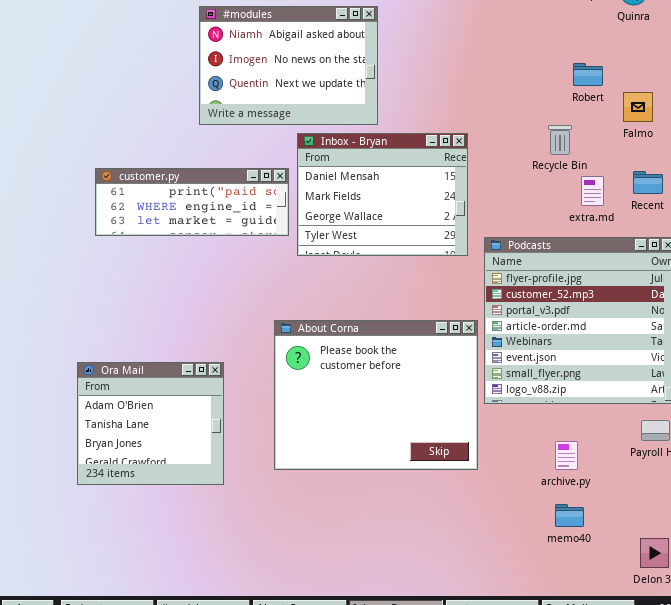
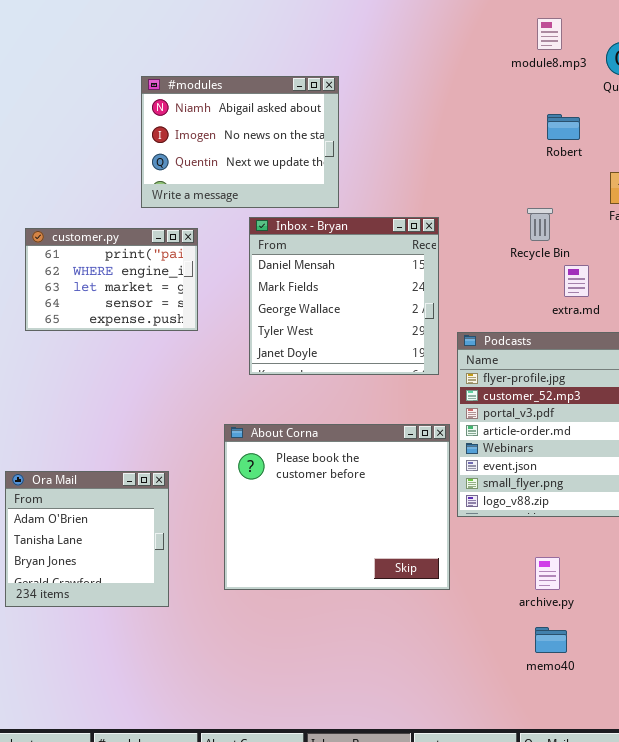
Robert: [573,63,603,86] -> [547,114,580,140], moved
Inbox - Bryan: [297,133,468,256] -> [249,217,439,375], resized
customer.py: [95,168,289,236] -> [25,228,198,331], resized

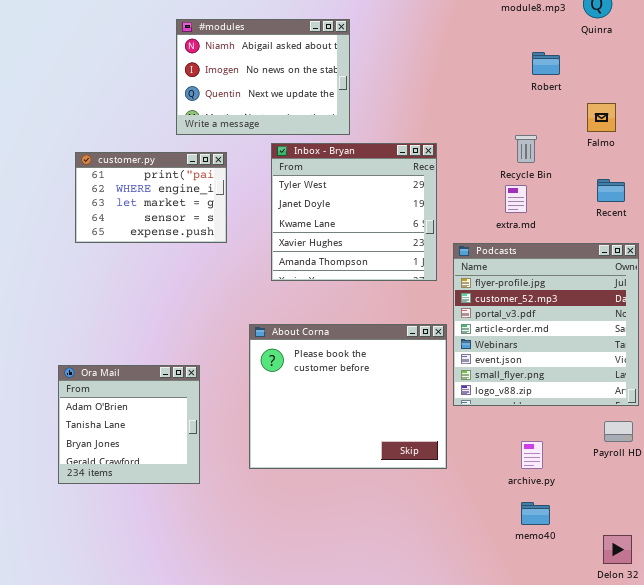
Inbox - Bryan: [249,217,439,375] -> [271,143,437,281], scrolled down 3 rows
extra.md: [564,265,589,297] -> [505,185,527,213], moved

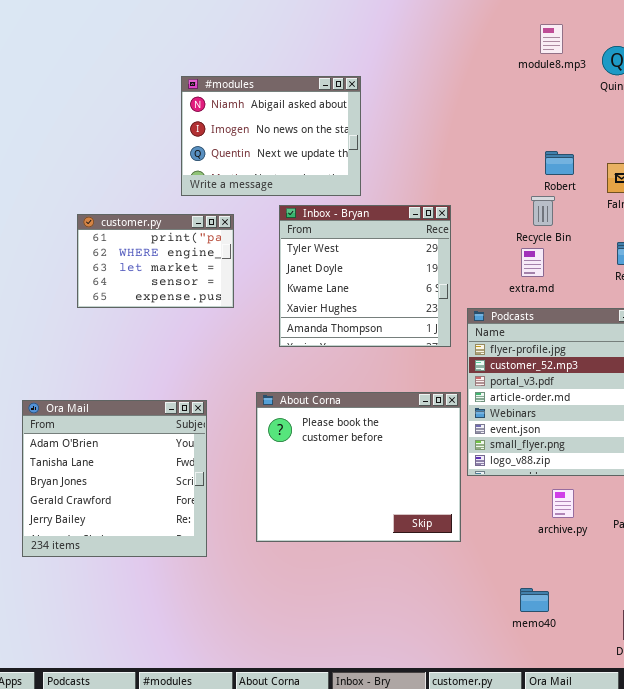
Robert: [532,52,560,75] -> [545,151,574,175], moved
Ora Mail: [58,365,200,484] -> [22,400,207,557], resized
archive.py: [521,441,543,469] -> [552,489,574,518], moved
memo40: [521,502,550,525] -> [520,588,549,612], moved

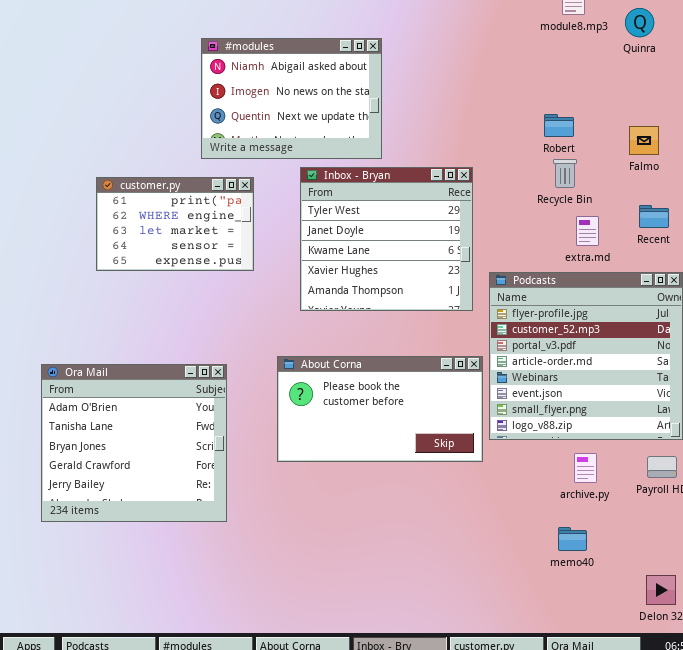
Robert: [545,151,574,175] -> [544,114,574,137], moved
extra.md: [521,248,544,277] -> [576,216,599,246], moved
About Corna: [256,392,461,542] -> [277,356,483,462], resized
memo40: [520,588,549,612] -> [558,527,587,551], moved

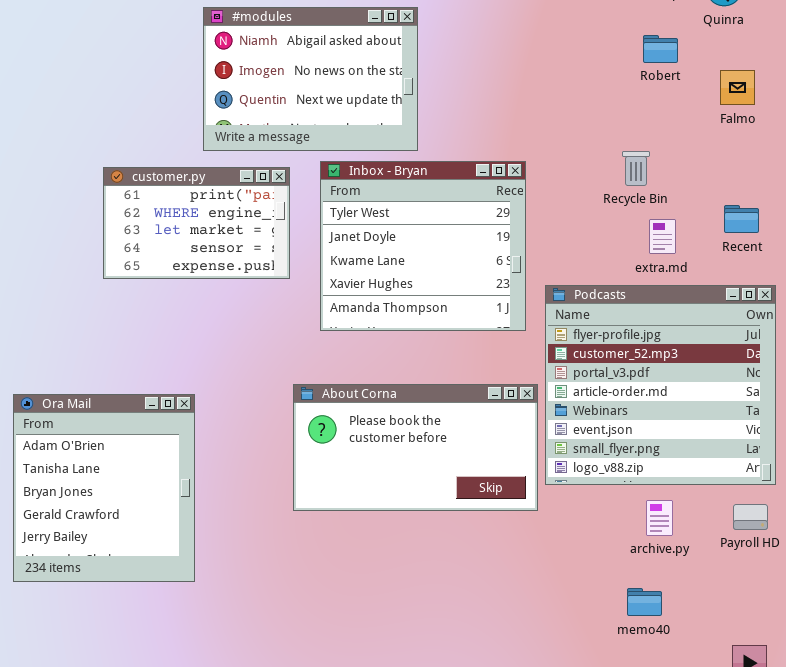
Robert: [544,114,574,137] -> [643,35,678,63], moved
Falmo: [629,126,659,155] -> [720,70,755,105], moved
customer.py: [96,177,254,271] -> [103,167,290,279], moved
Ora Mail: [41,364,227,522] -> [13,394,195,582], resized

